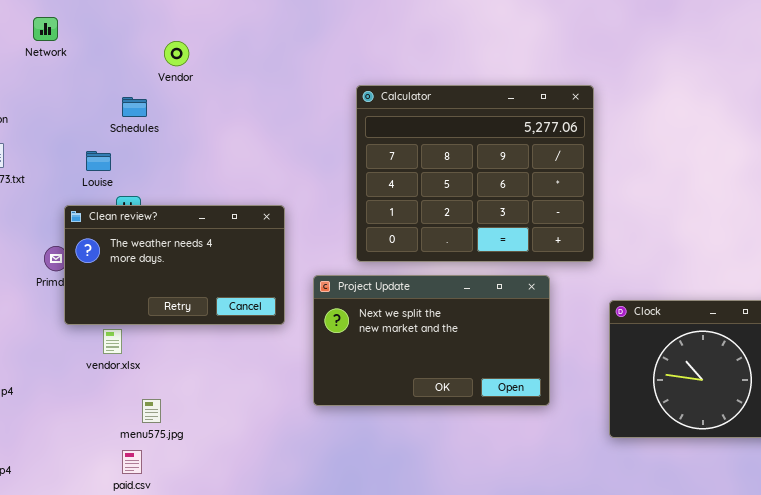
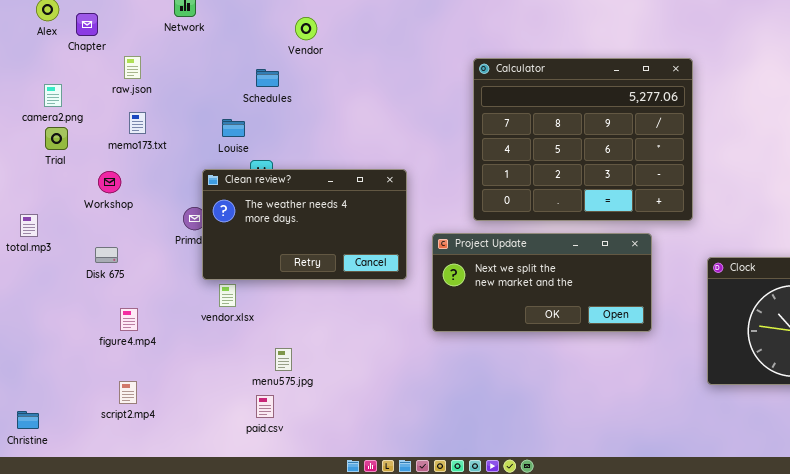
Project Update: [313,275,550,406] -> [432,233,652,332], resized
vendor.xlsx: [103,329,122,354] -> [219,284,236,307], moved

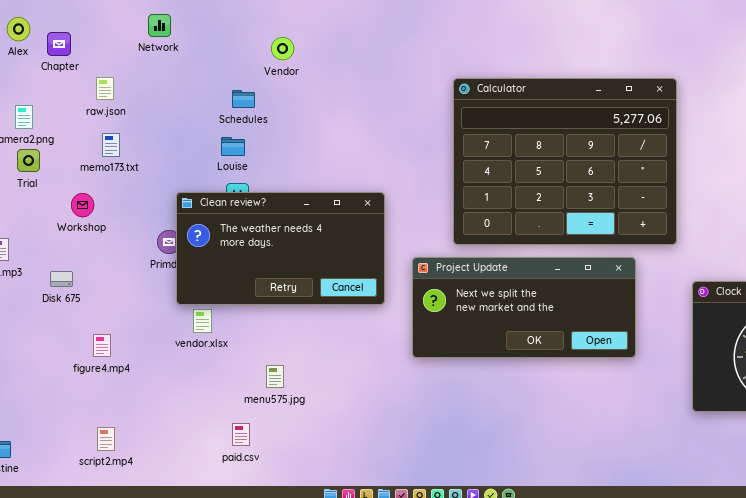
Louise: [222,119,245,137] -> [221,137,245,156], moved
Disk 675: [95,247,118,263] -> [50,271,73,287], moved
menu575.jpg: [275,348,292,371] -> [266,365,284,388], moved
script2.mp4: [119,381,137,404] -> [97,427,115,451], moved

